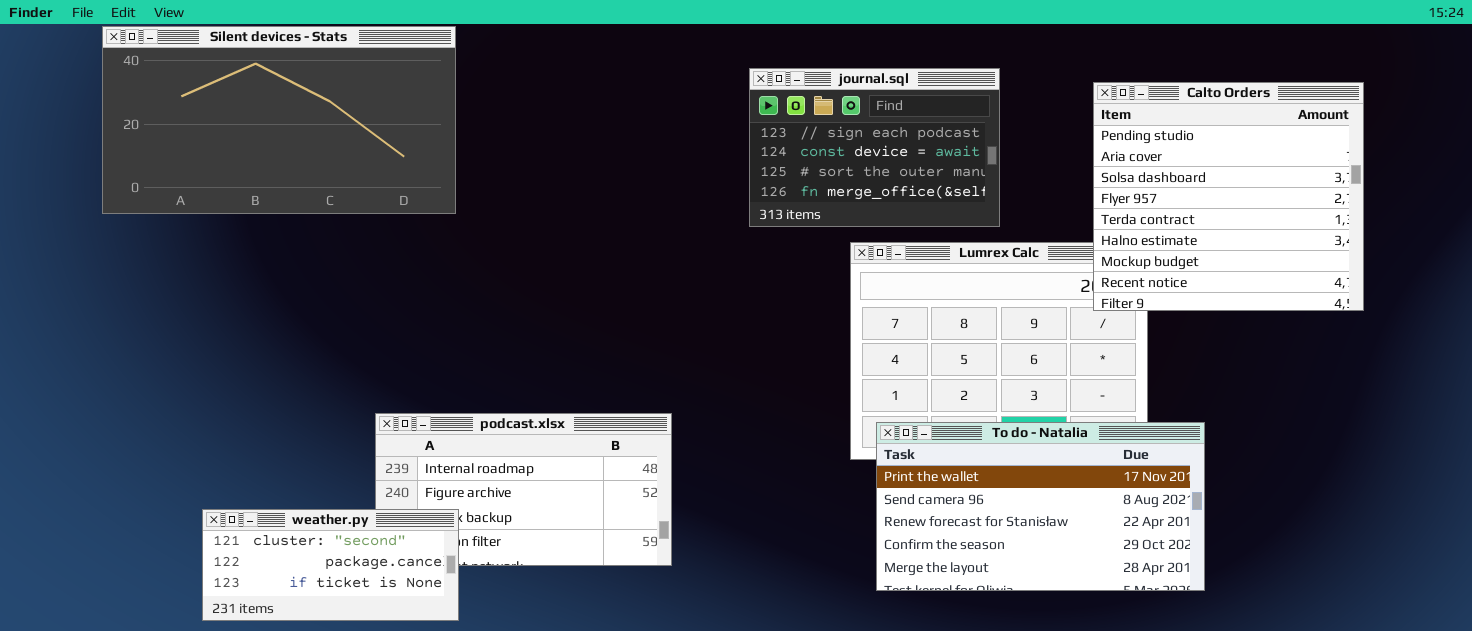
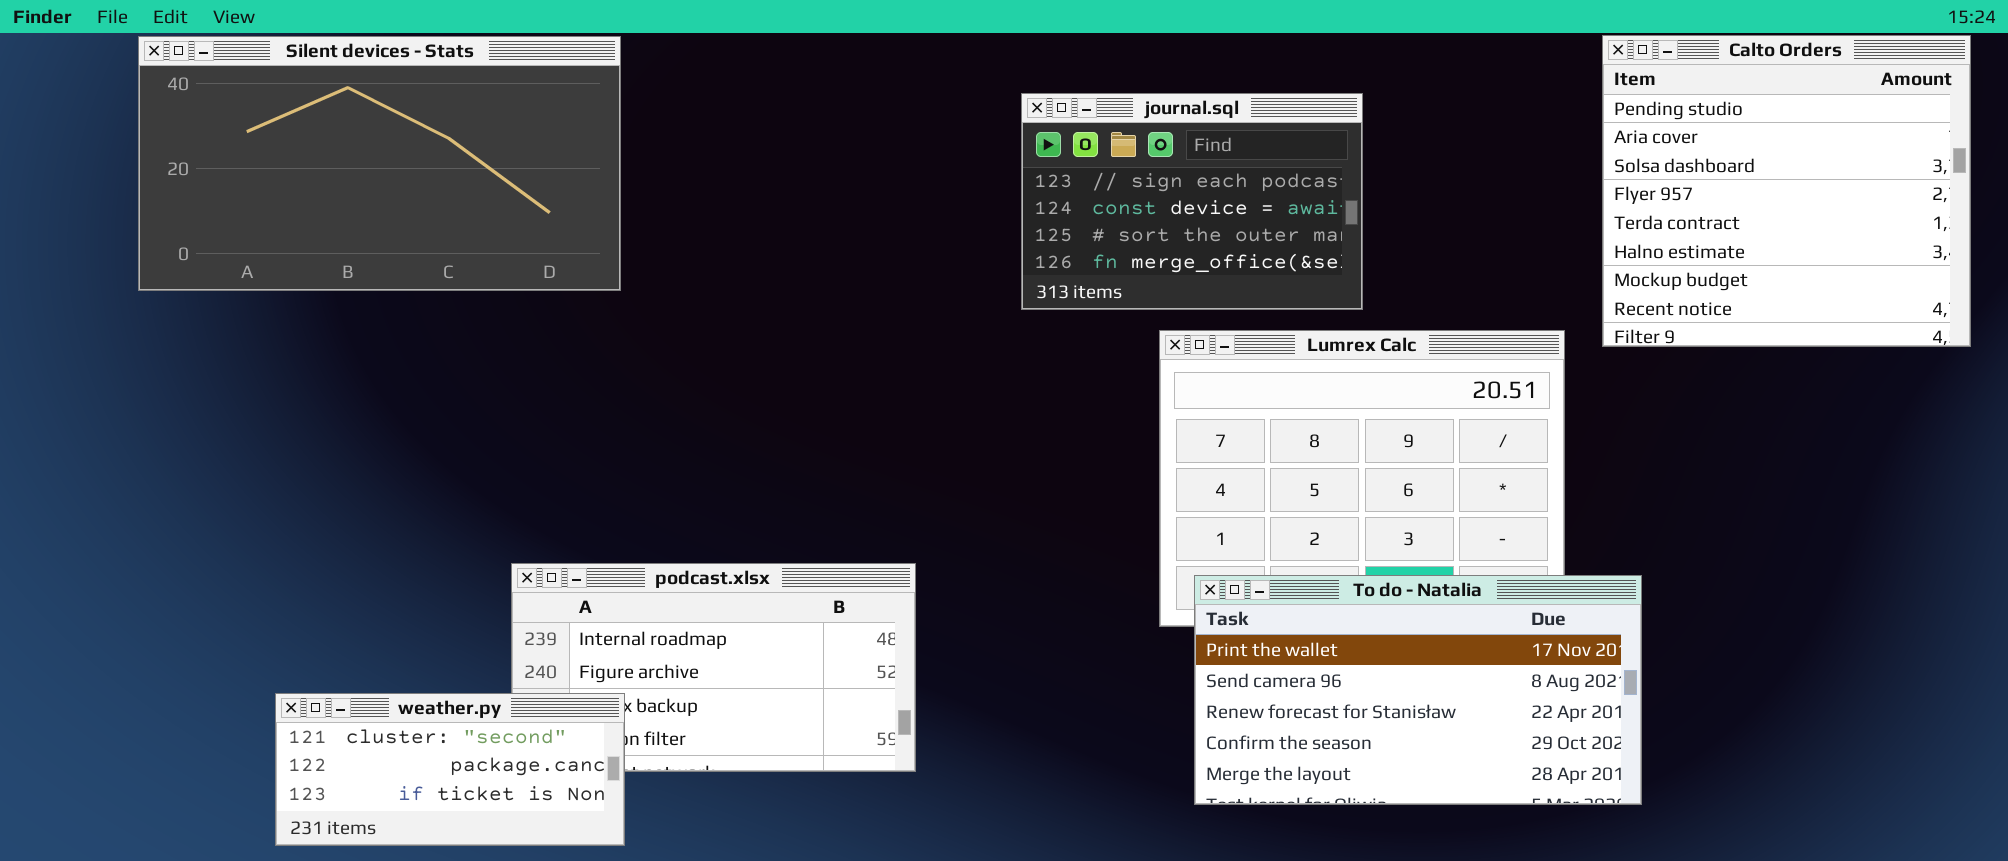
Calto Orders: [1093,82,1364,311] -> [1602,35,1971,347], moved

